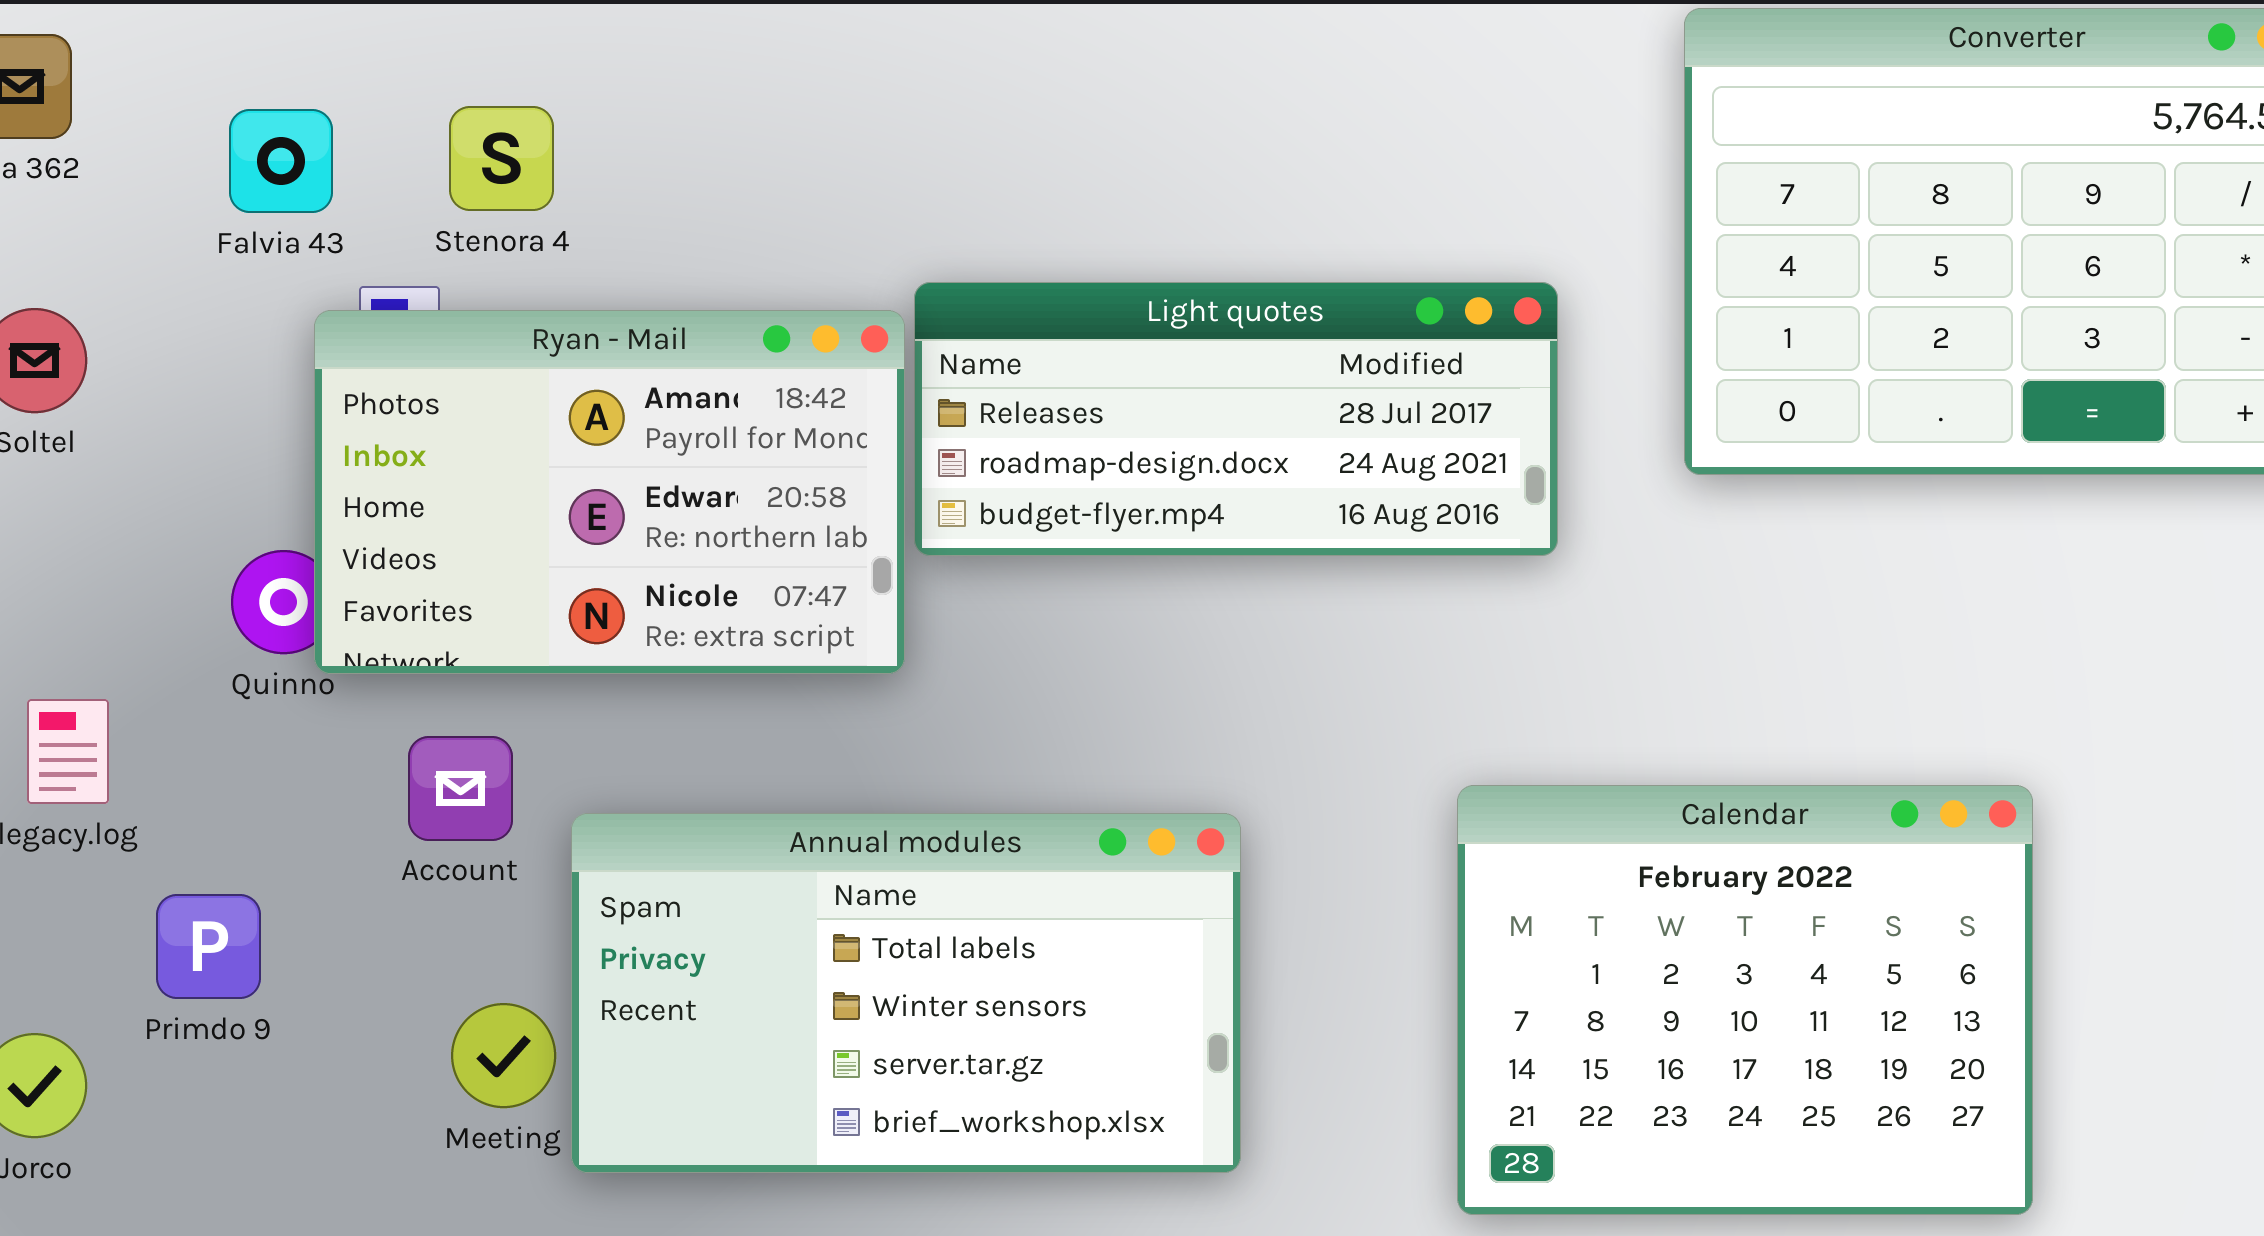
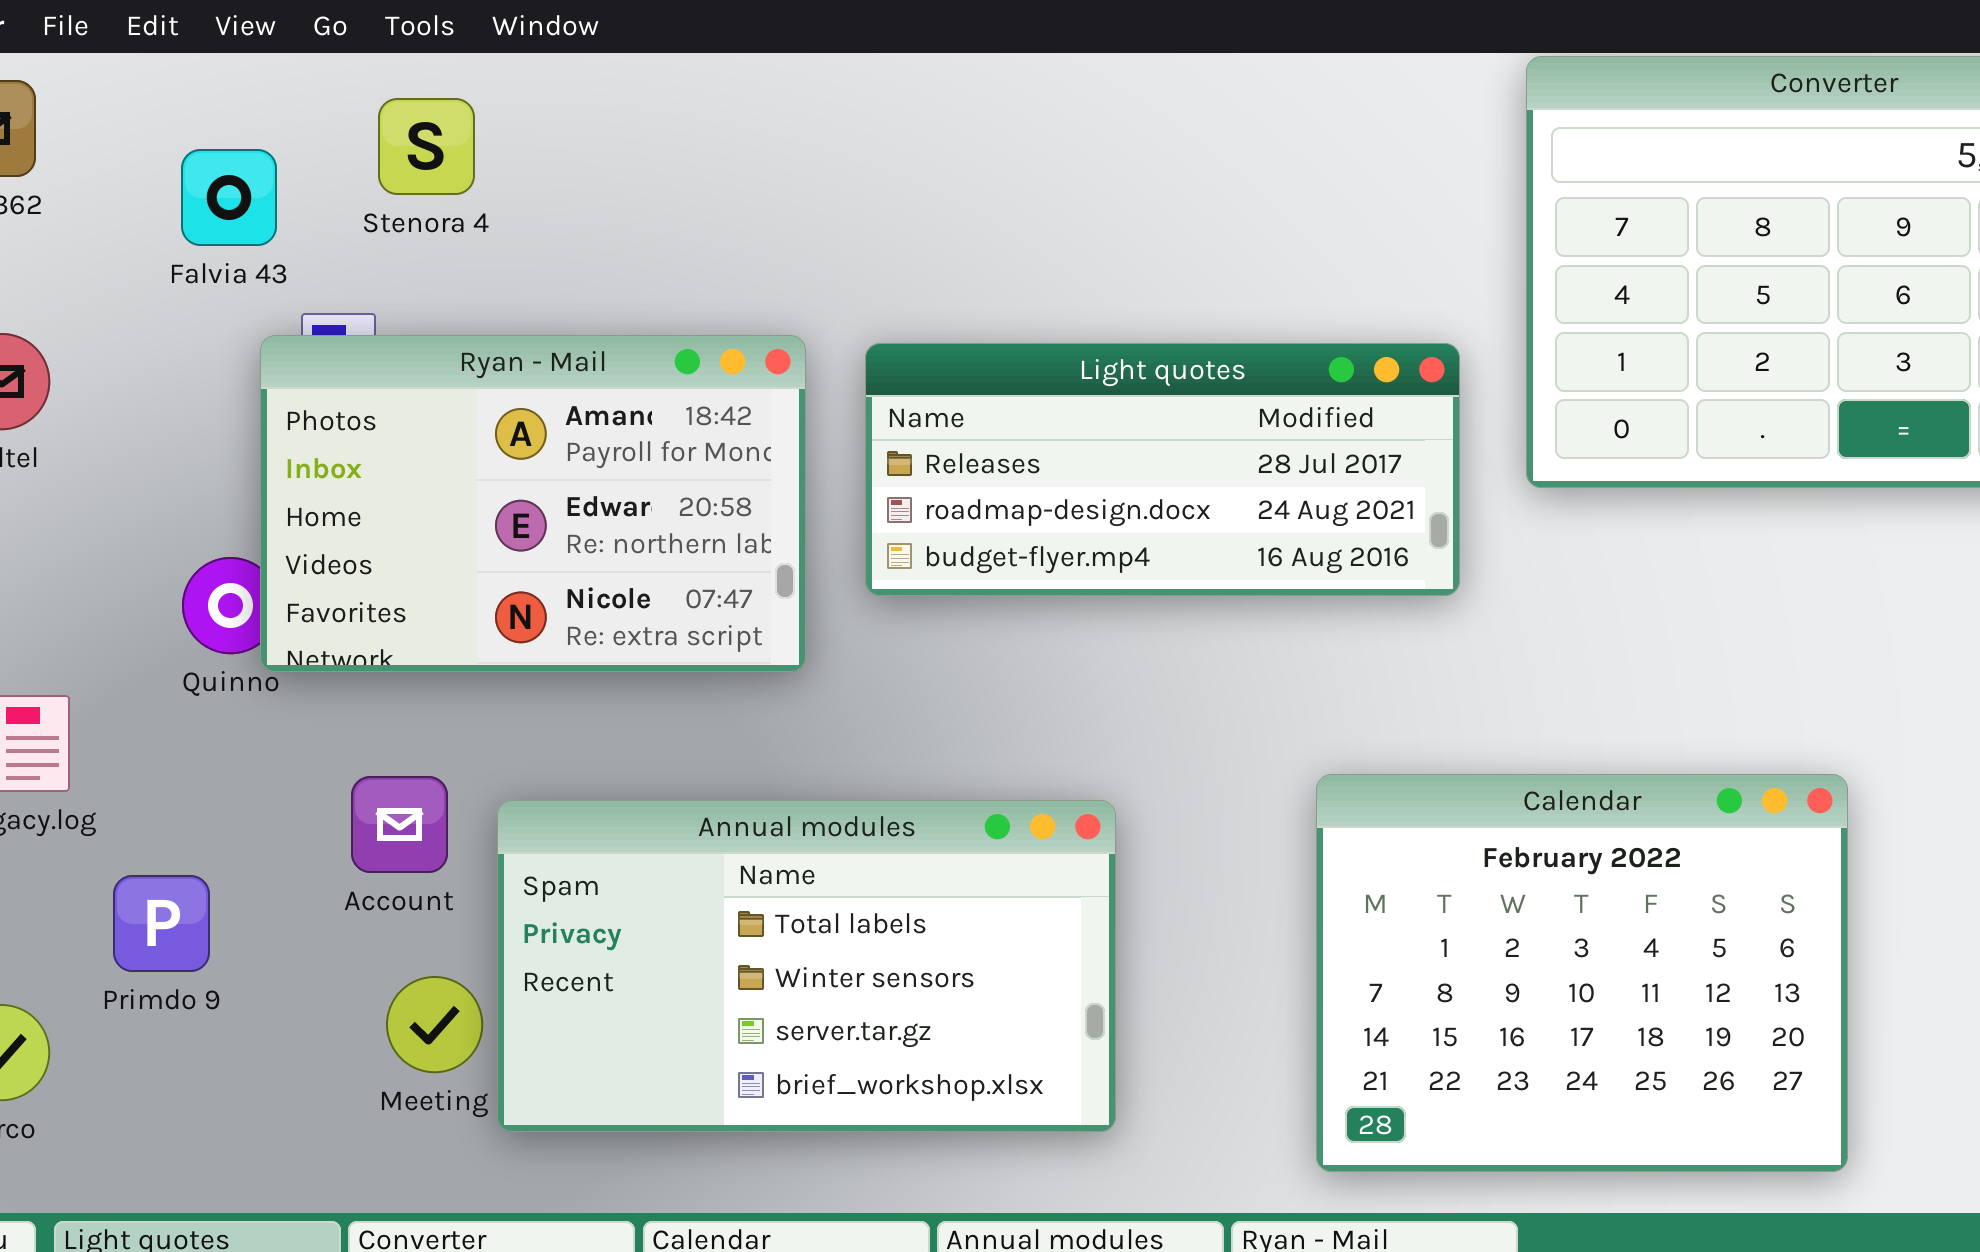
Stenora 4: [449,106,554,211] -> [378,98,475,195], moved
Light quotes: [914,282,1558,556] -> [865,343,1460,596], moved
Account: [408,736,513,841] -> [351,776,448,873], moved

